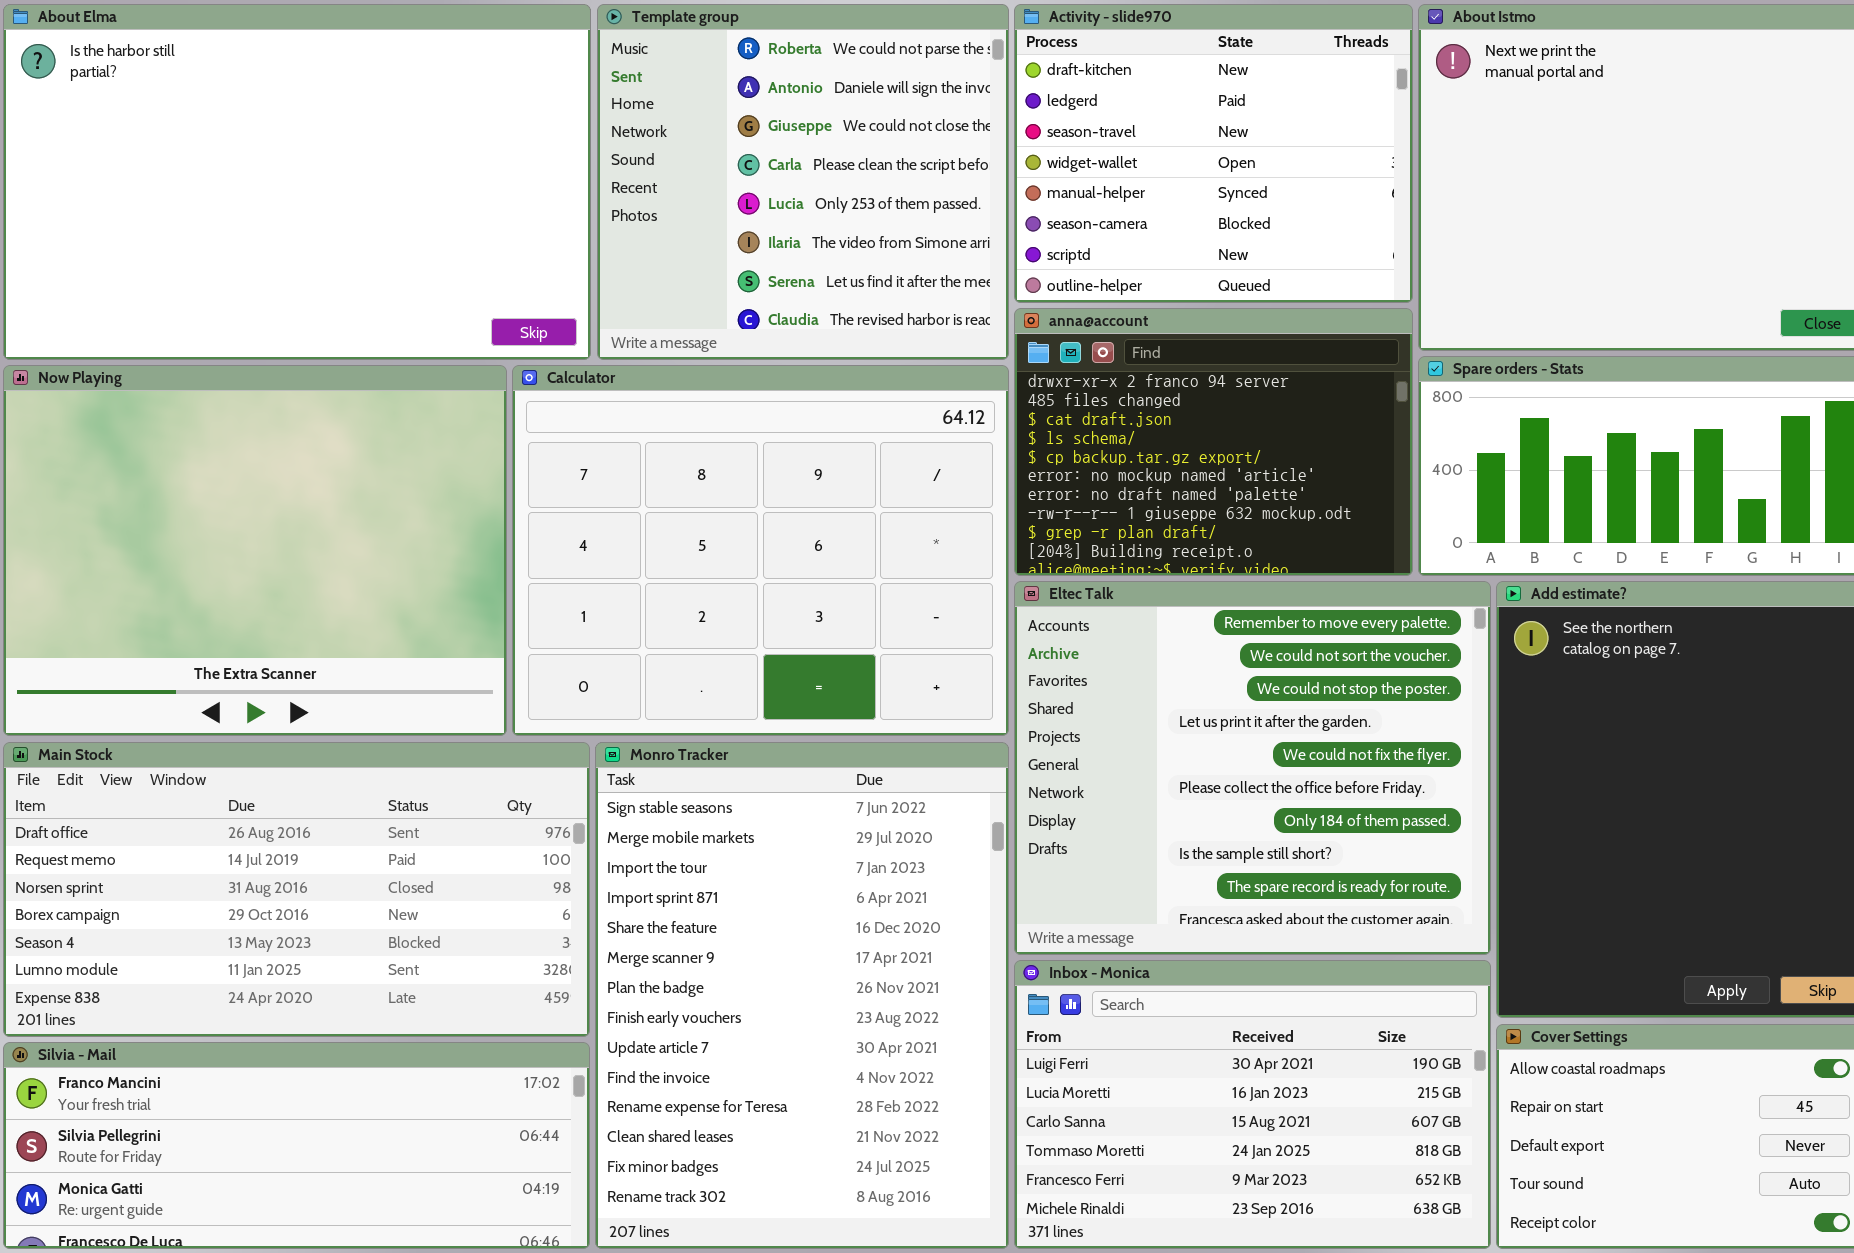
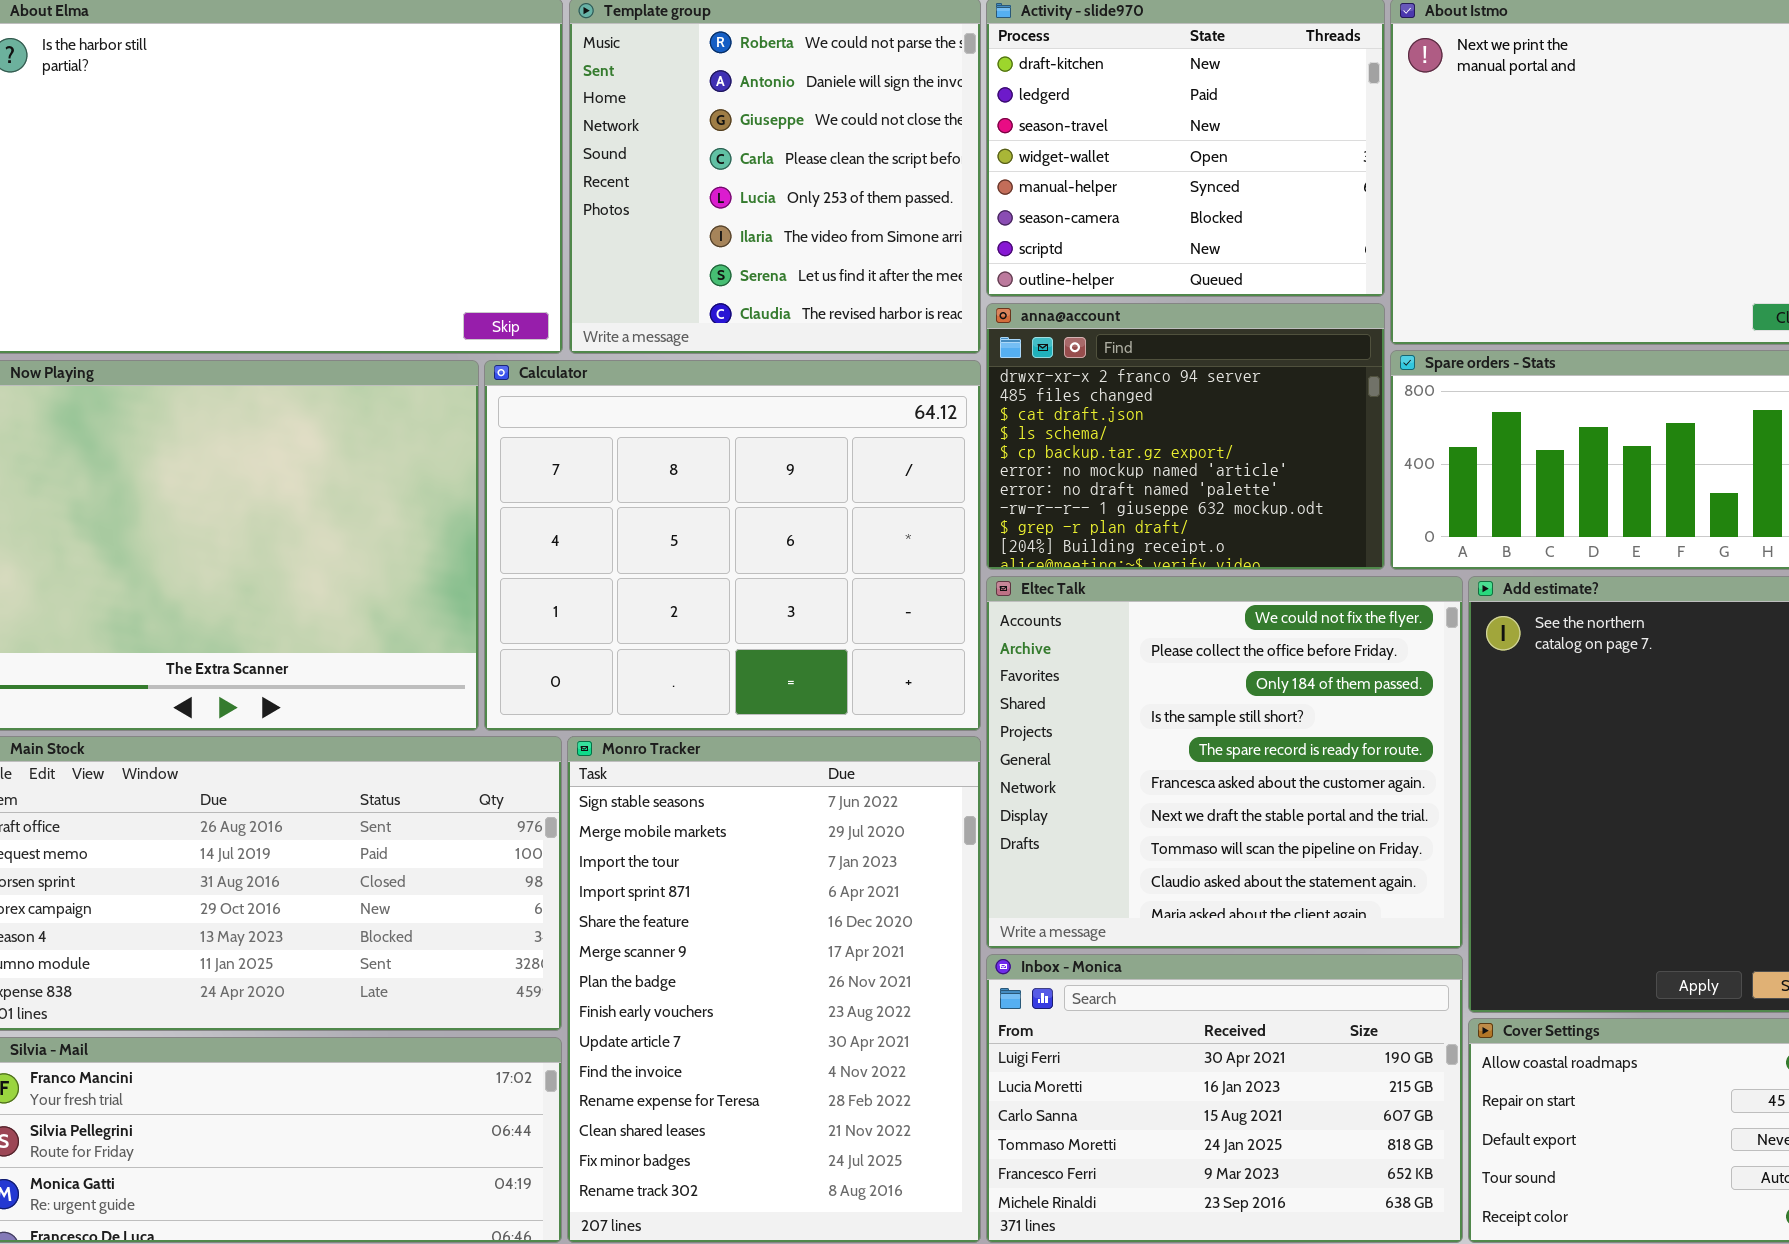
Eltec Talk: [1014,581,1491,955] -> [986,576,1463,949], scrolled down 4 rows

